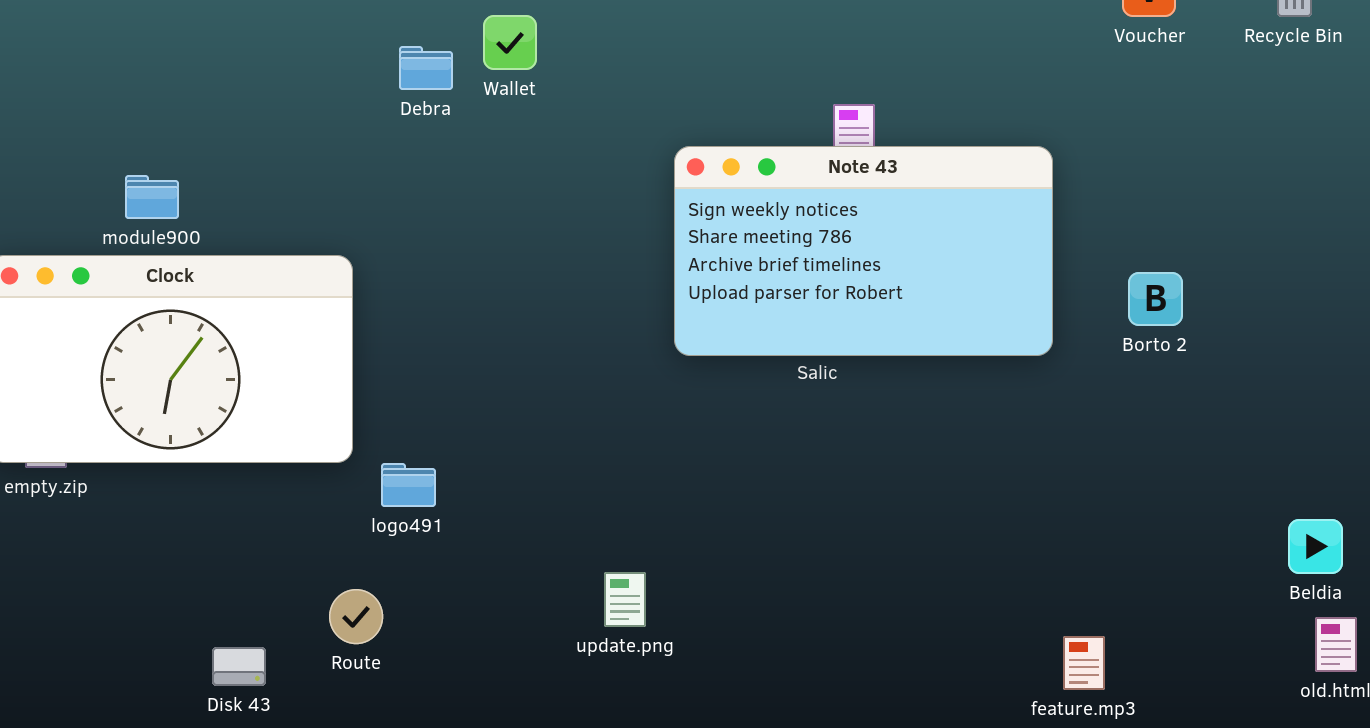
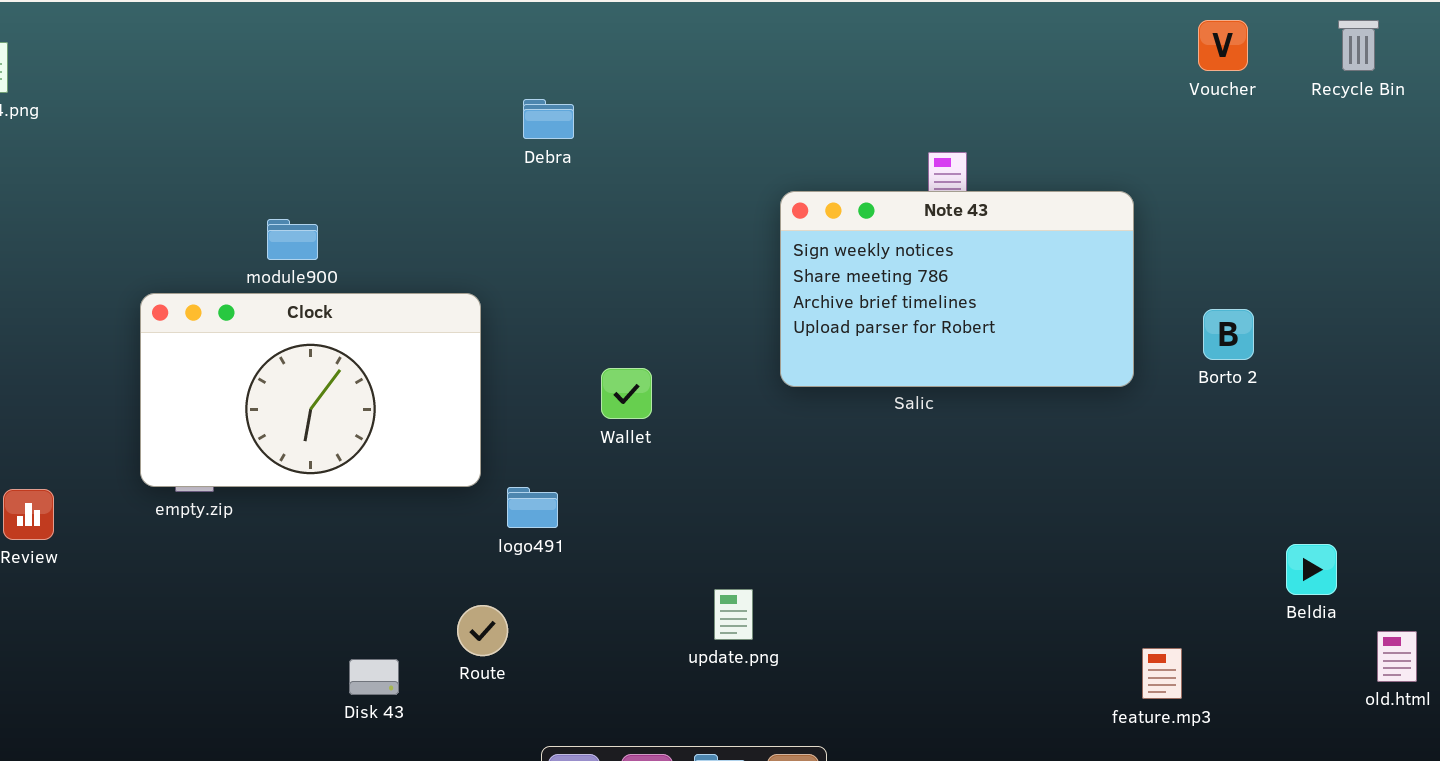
Wallet: [483,15,537,70] -> [601,368,652,419], moved
Beldia: [1288,519,1343,574] -> [1286,544,1337,595], moved

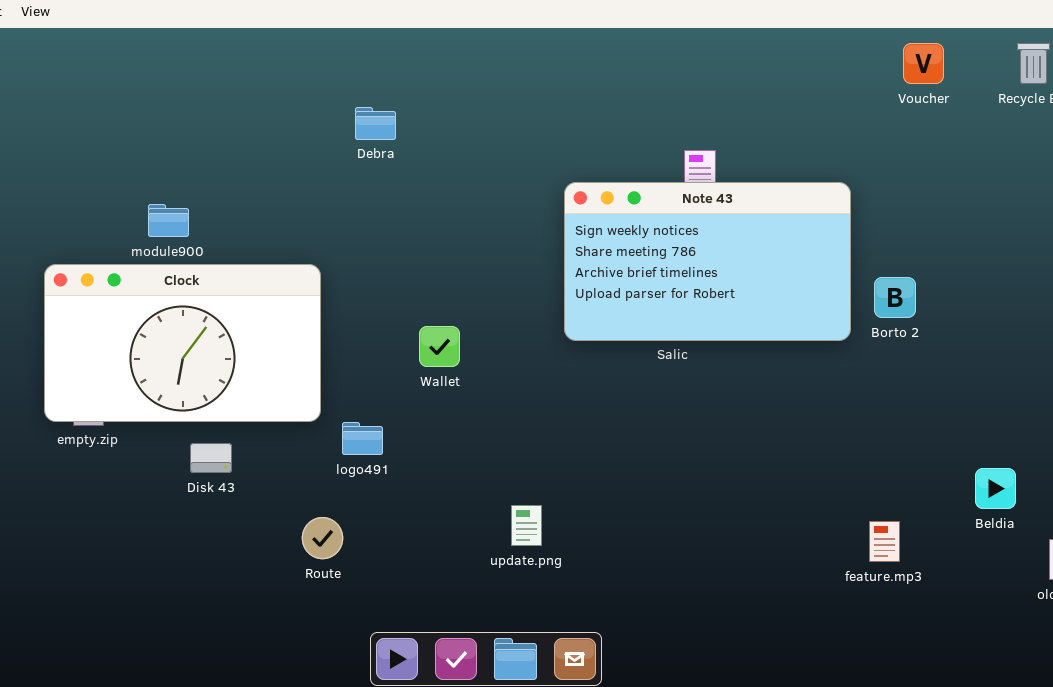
Borto 2: [1203,309,1254,360] -> [874,277,916,318], moved
feature.mp3: [1142,648,1182,699] -> [869,521,900,562], moved
Disk 43: [349,659,399,695] -> [190,443,232,473], moved

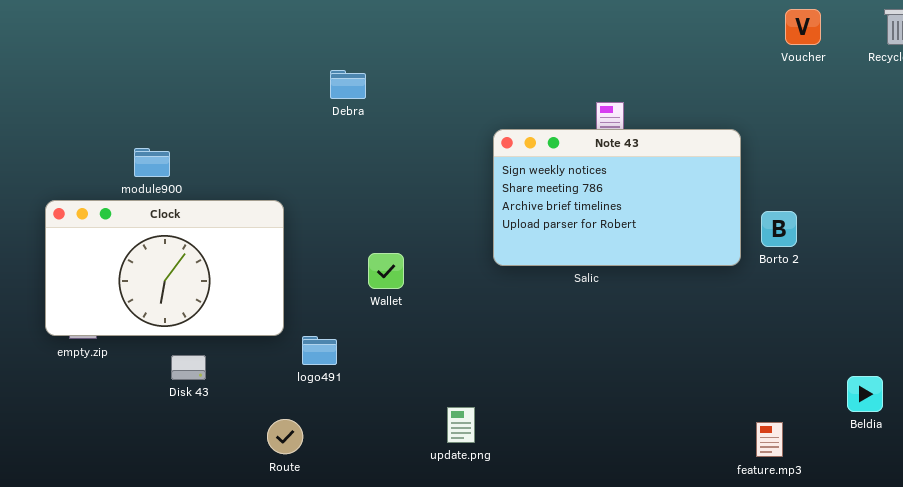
Debra: [355,107,396,140] -> [330,70,366,99], moved

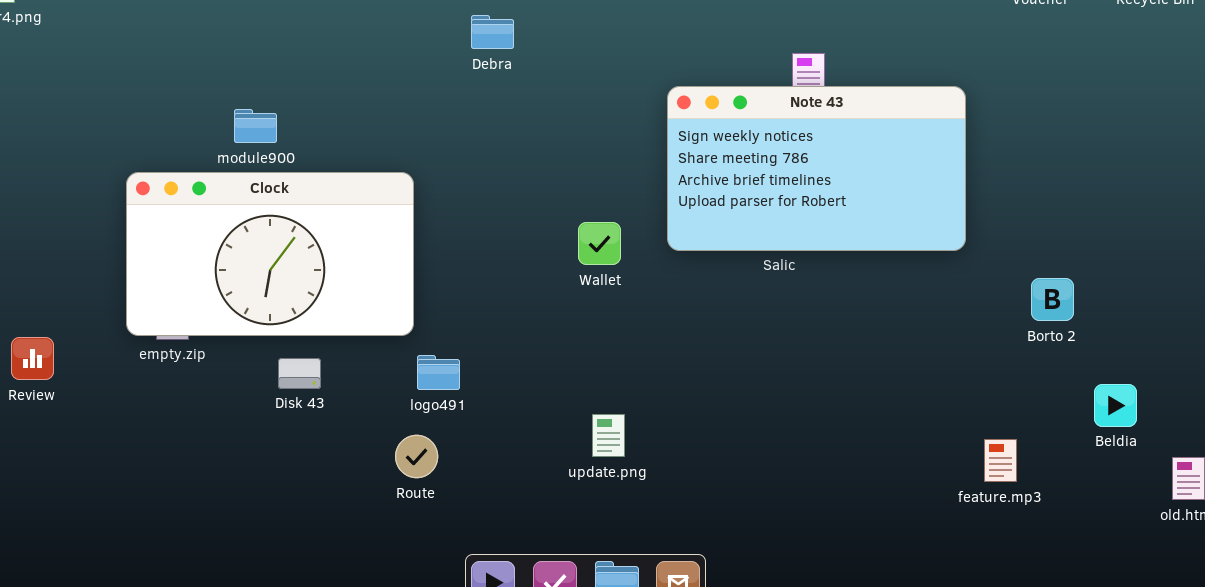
Borto 2: [761,211,797,247] -> [1031,278,1074,321], moved
Wallet: [368,253,404,289] -> [578,222,621,265], moved
logo491: [302,336,337,365] -> [417,355,460,390], moved
update.png: [447,407,475,443] -> [592,414,625,457], moved

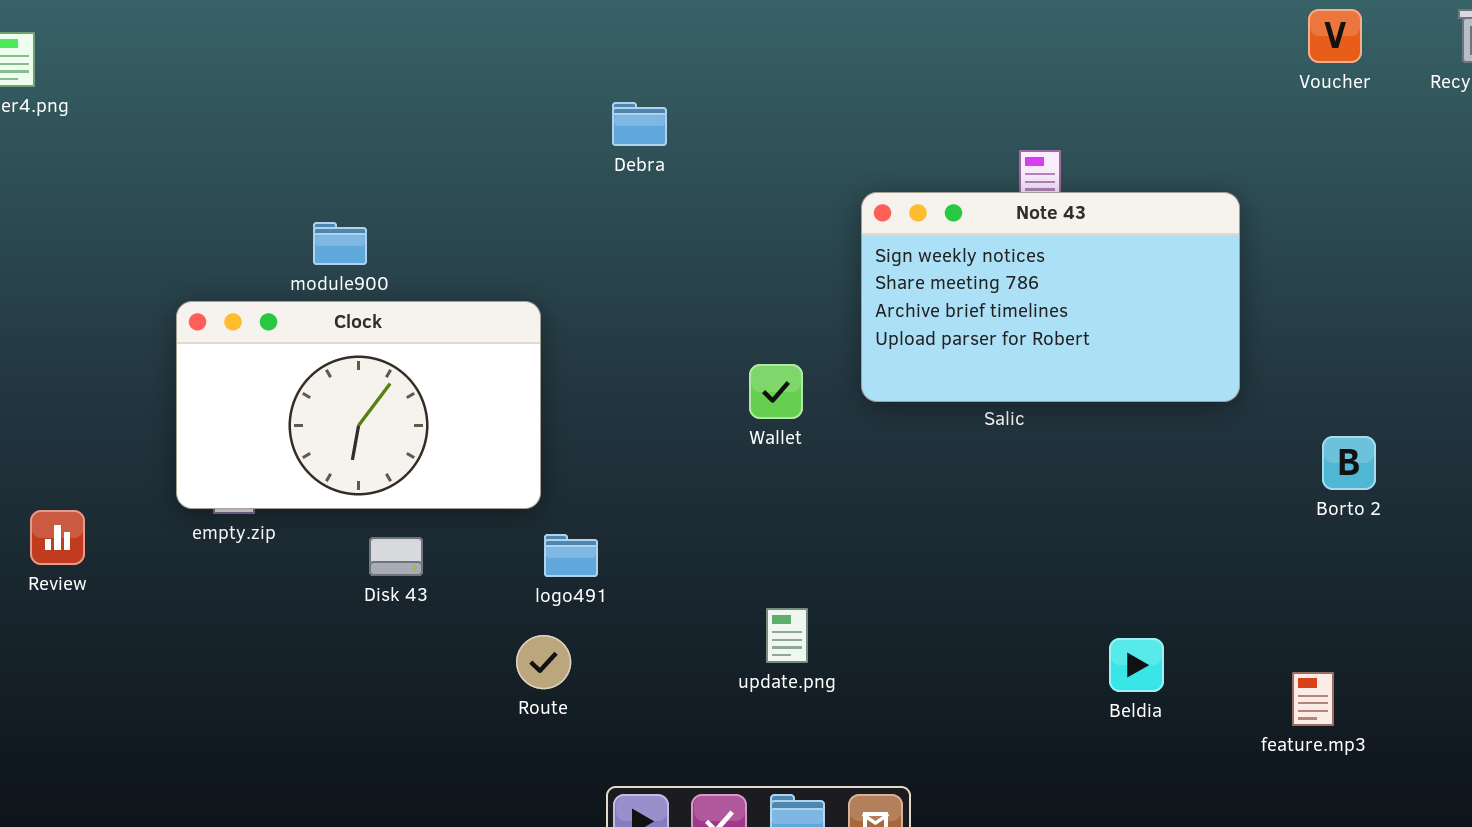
Beldia: [1094,384,1137,427] -> [1109,638,1164,692], moved
feature.mp3: [984,439,1017,482] -> [1292,672,1334,726], moved

